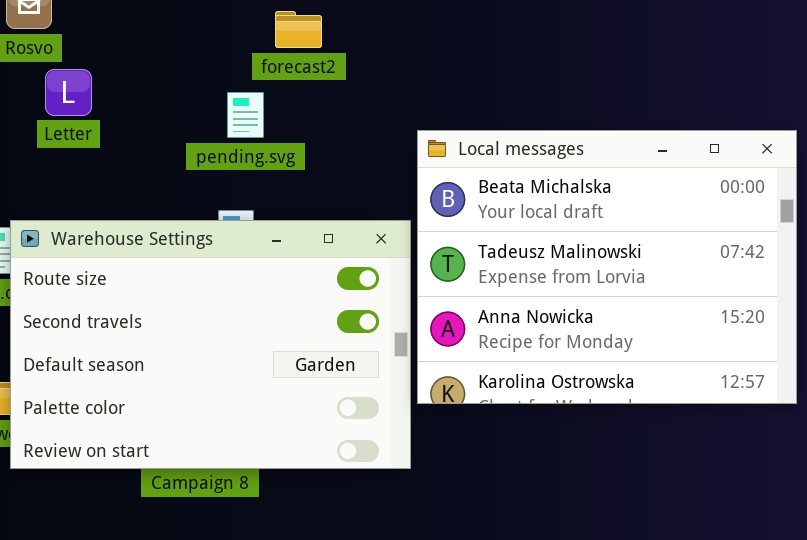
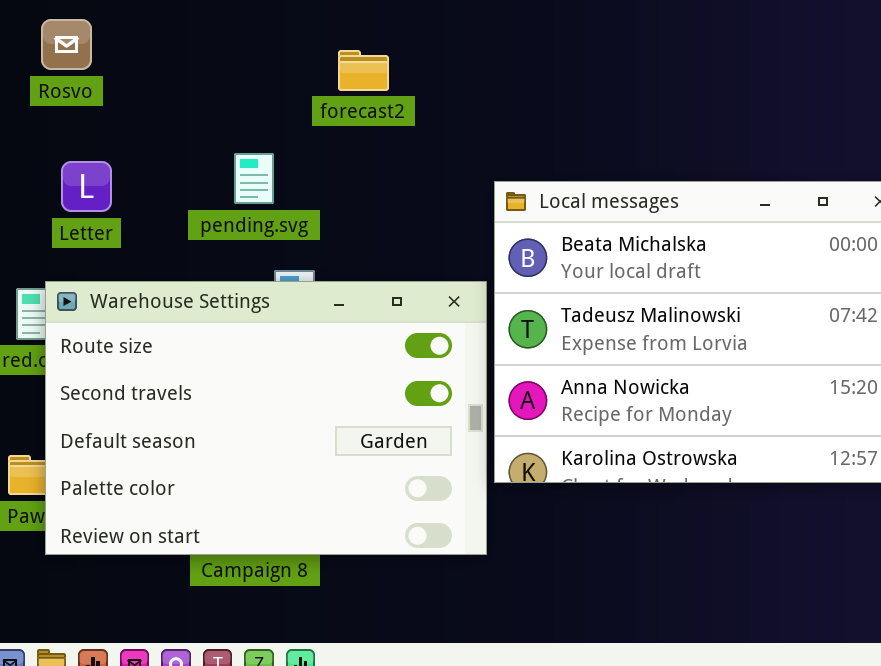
Letter: [45,69,92,116] -> [61,161,112,212], moved
pending.svg: [227,92,264,138] -> [234,153,274,204], moved

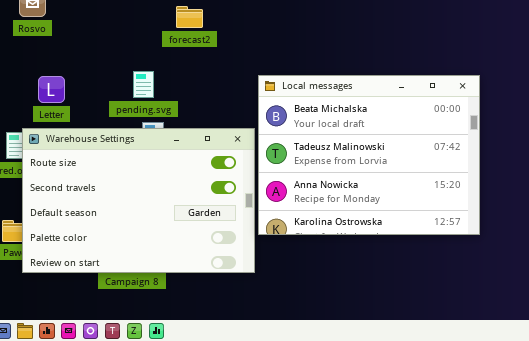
pending.svg: [234,153,274,204] -> [133,71,154,98], moved
Letter: [61,161,112,212] -> [38,76,65,103], moved

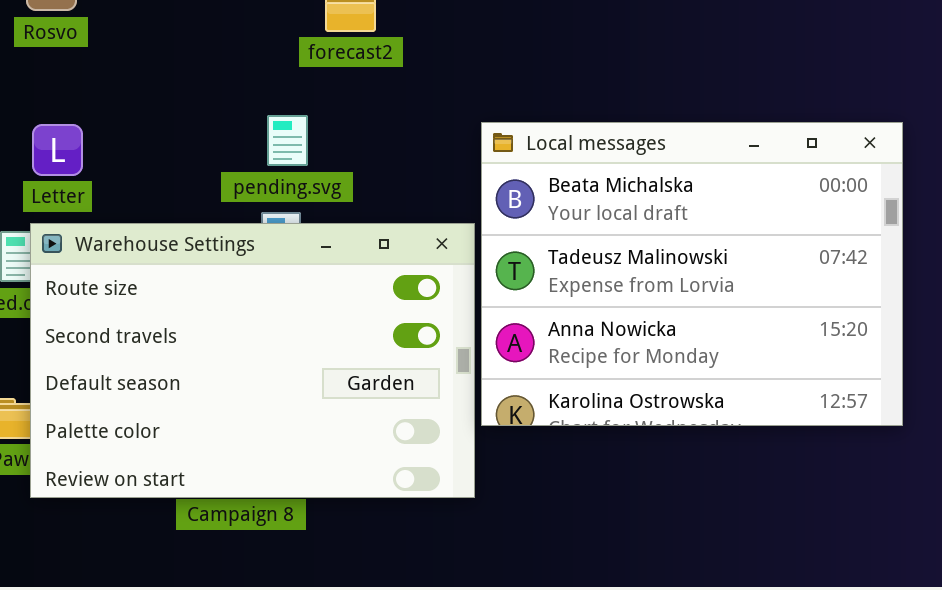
pending.svg: [133,71,154,98] -> [267,115,308,166], moved
Letter: [38,76,65,103] -> [32,124,83,176], moved

